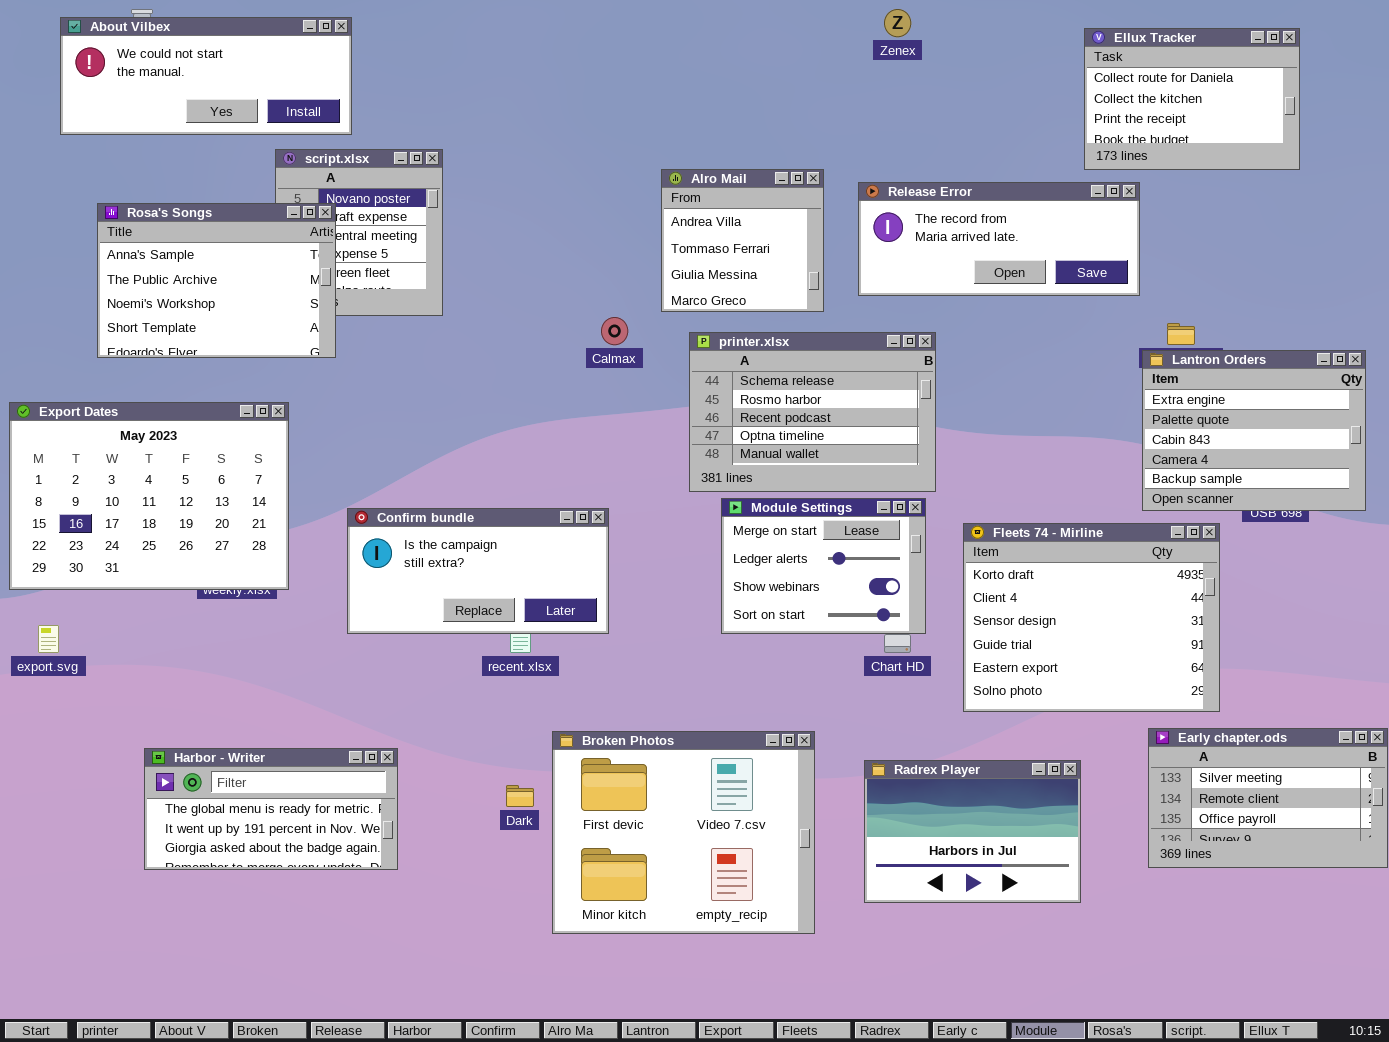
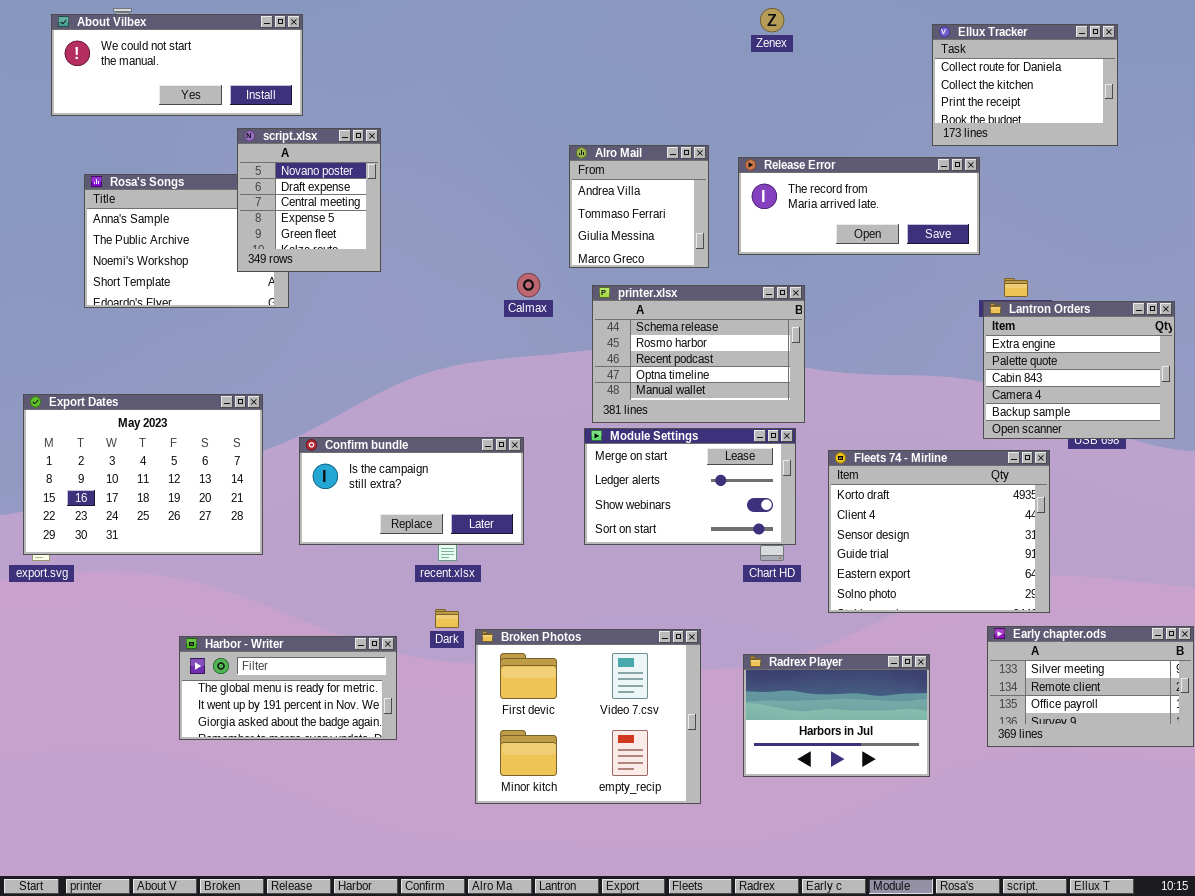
script.xlsx: [275,149,443,316] -> [237,128,381,272], raised
Export Dates: [9,402,289,590] -> [23,394,263,555], moved
Module Settings: [721,498,926,634] -> [584,428,796,545], resized
Harbor - Writer: [144,748,398,870] -> [179,636,397,740], moved
Dark: [506,785,534,807] -> [435,609,459,628], moved

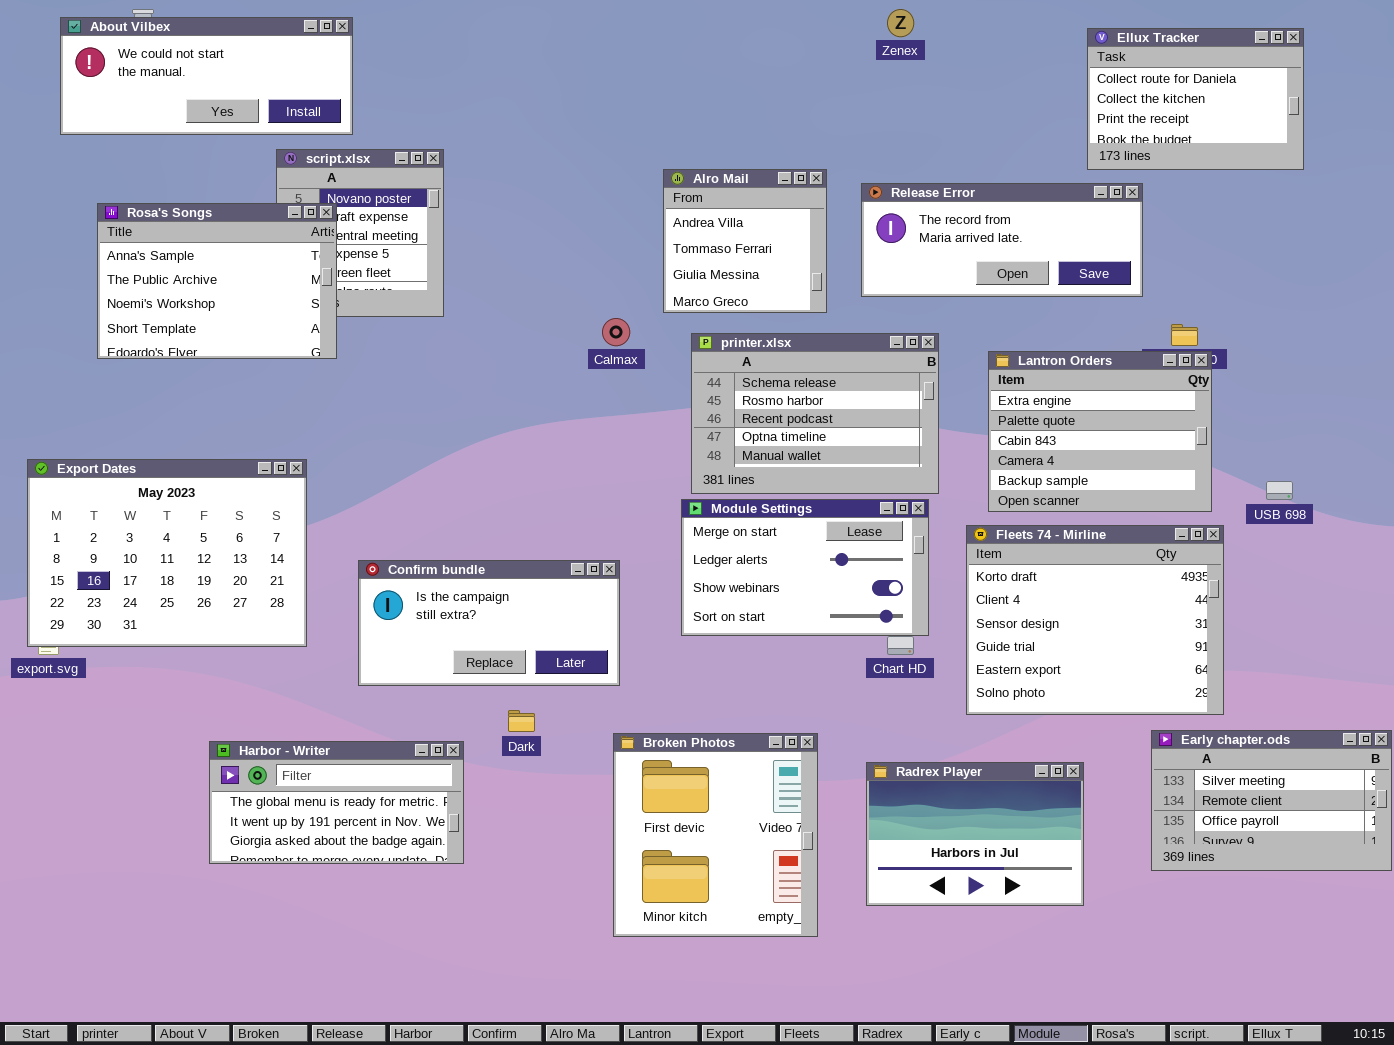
Rosa's Songs: [84,174,289,308] -> [97,203,337,359], raised
Lantron Orders: [983,301,1175,439] -> [988,351,1212,512], moved
Confirm bundle: [299,437,524,545] -> [358,560,620,686], moved
Broken Photos: [475,629,701,804] -> [613,733,818,937], resized

